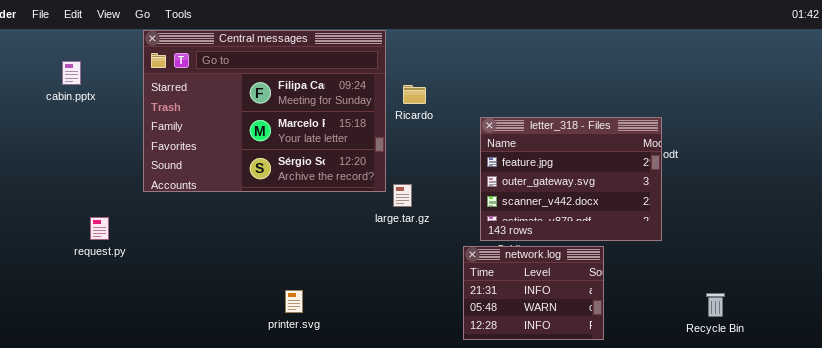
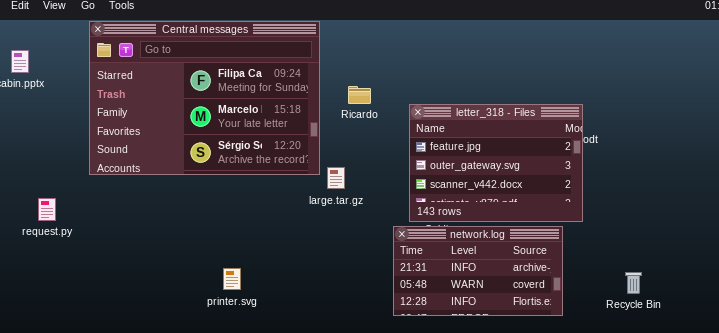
Ricardo: [403,85,426,104] -> [348,86,371,104], moved
network.log: [463,246,604,340] -> [393,226,563,316], resized

